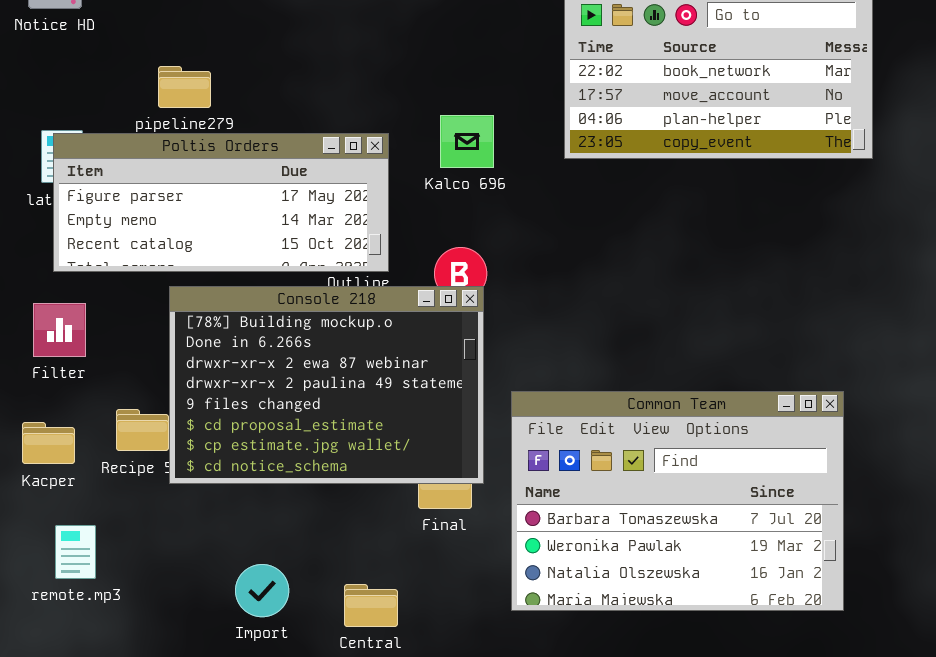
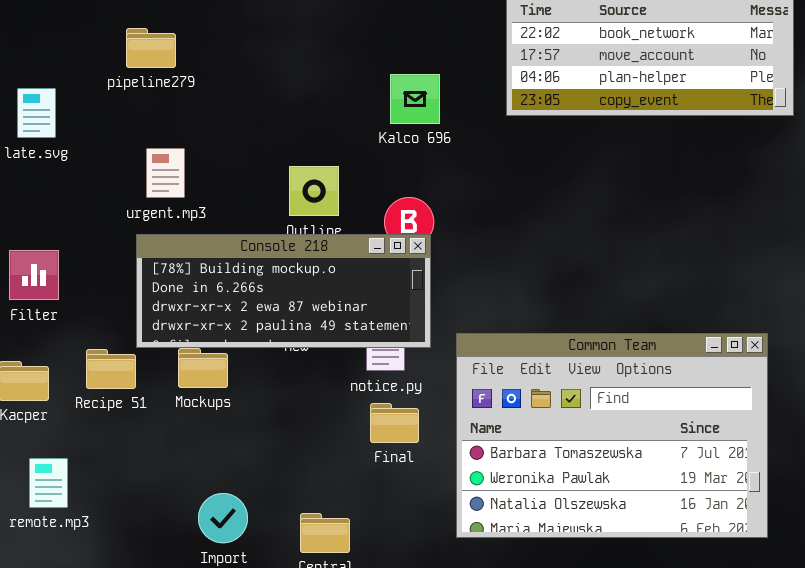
Poltis Orders: [53,133,389,272] -> none, closed
Console 218: [169,286,484,484] -> [136,234,431,348], resized

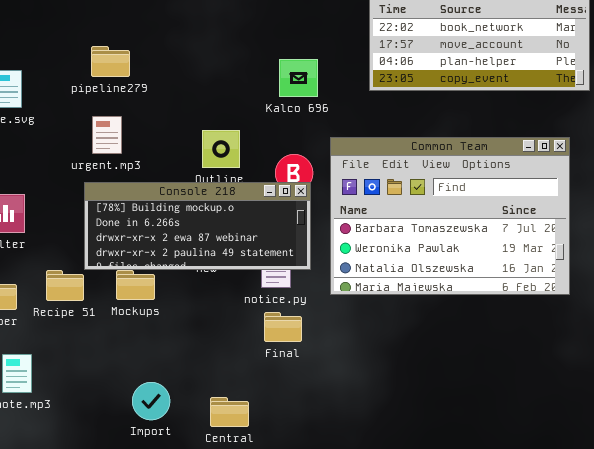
pipeline279: [126,28,176,68] -> [91,46,130,77], moved
Common Team: [456,333,768,538] -> [330,137,570,295], moved

